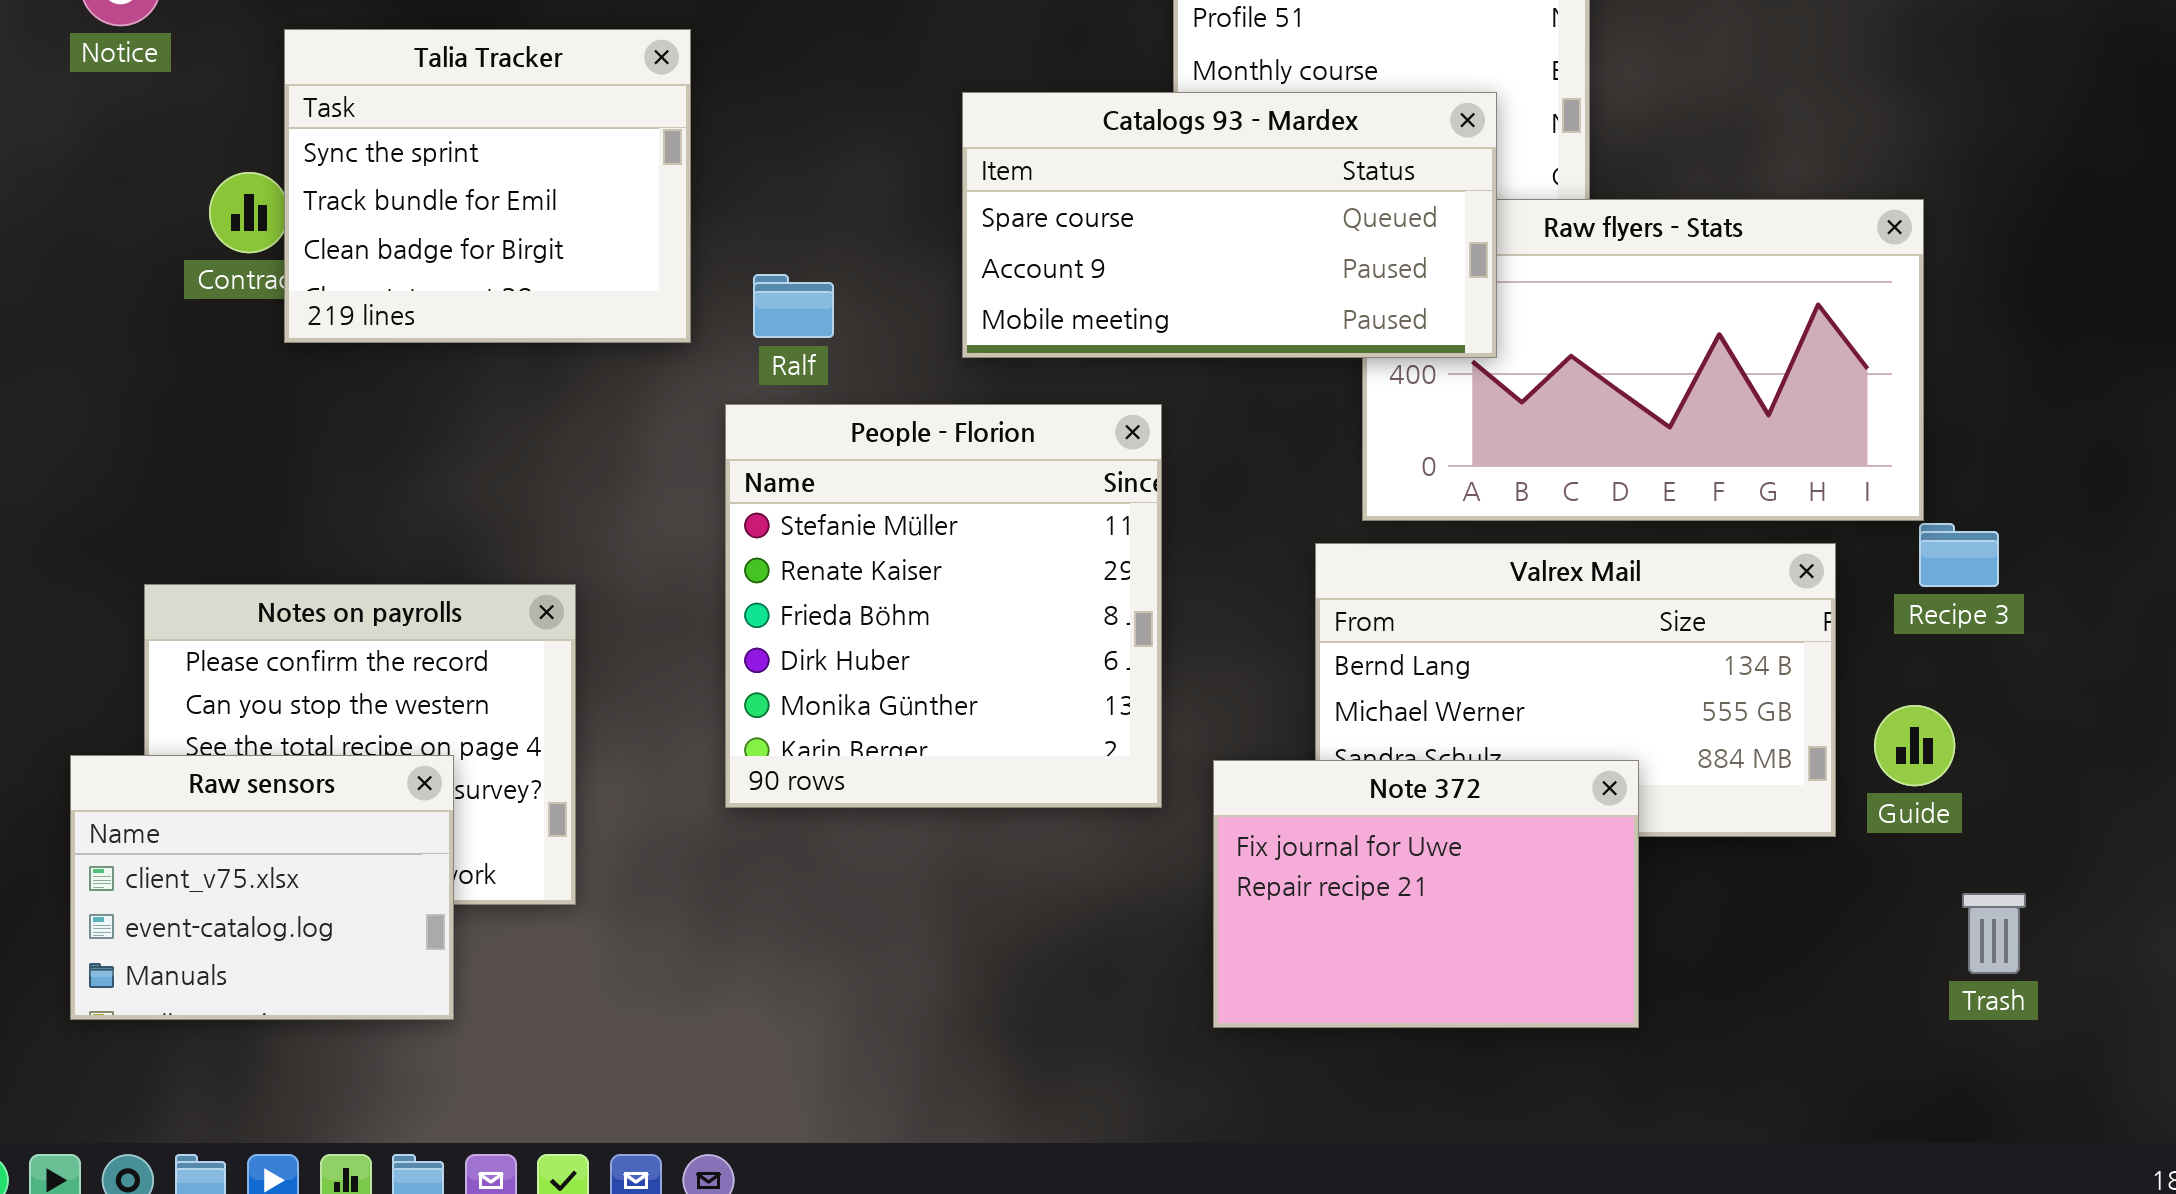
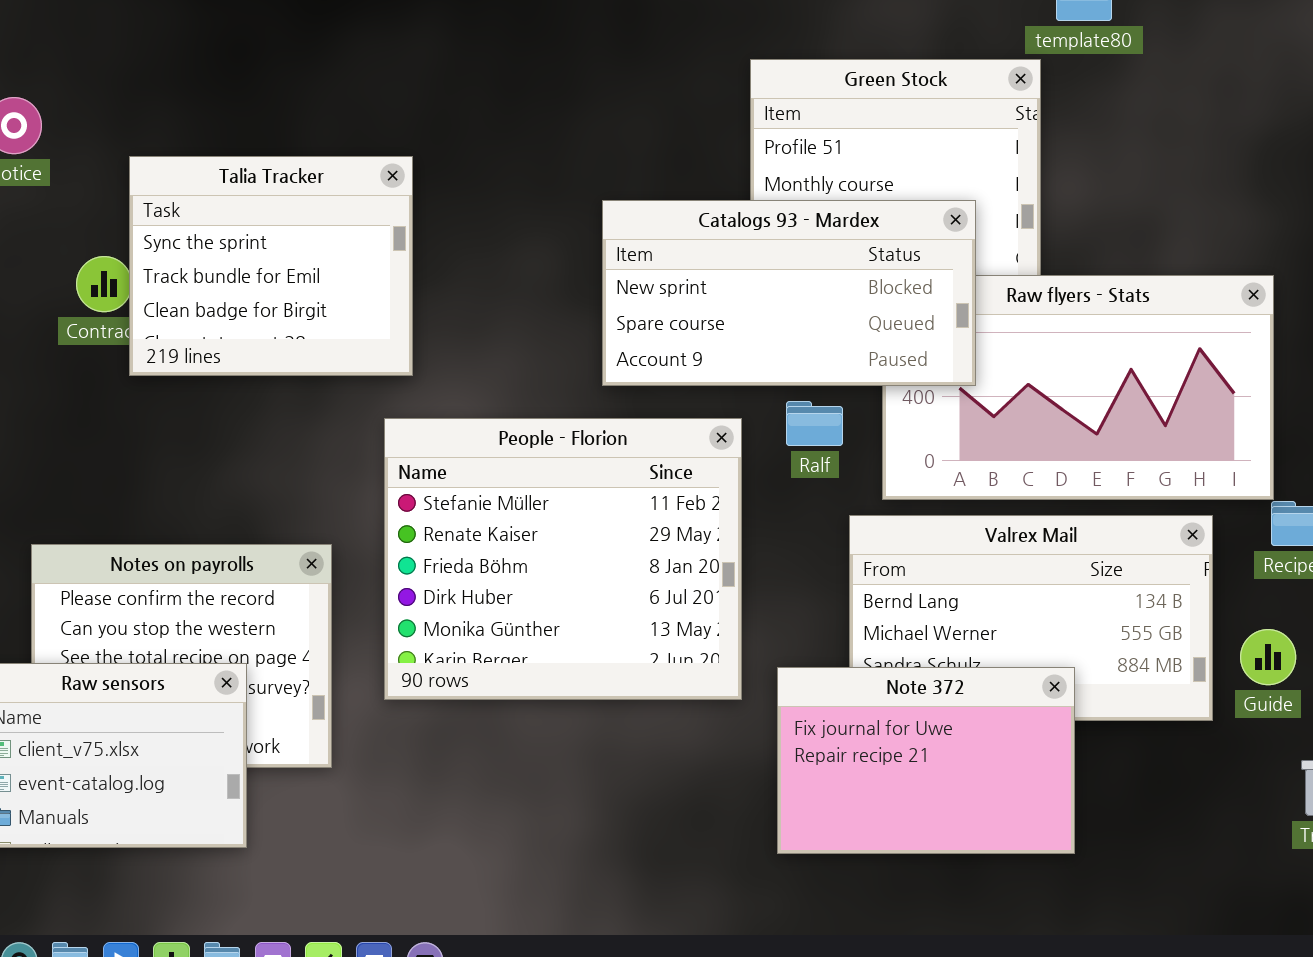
Catalogs 93 - Mardex: [962,92,1497,358] -> [602,200,976,386], scrolled up 1 row
Ralf: [753,274,834,338] -> [786,401,843,446], moved
People - Florion: [725,404,1162,808] -> [384,418,742,700], resized

